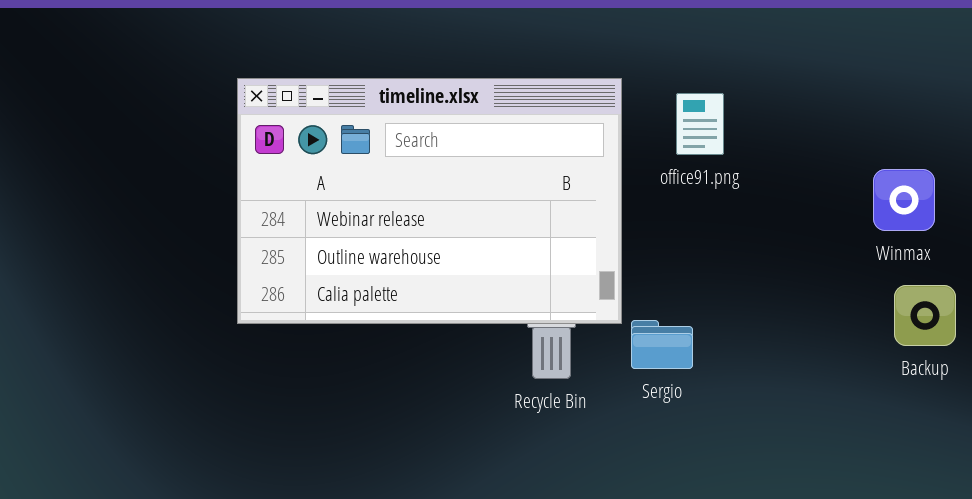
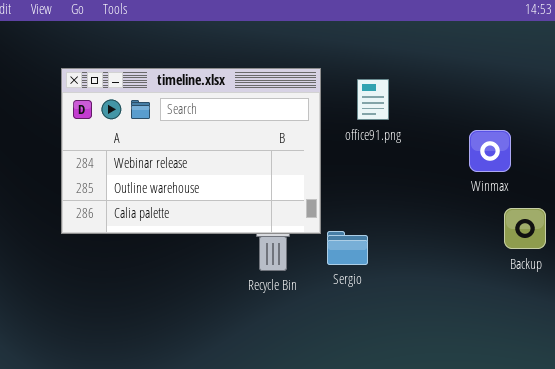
Winmax: [873,169,935,231] -> [469,130,511,172], moved

